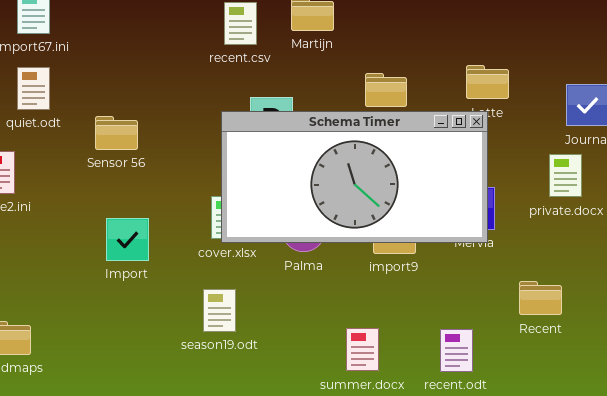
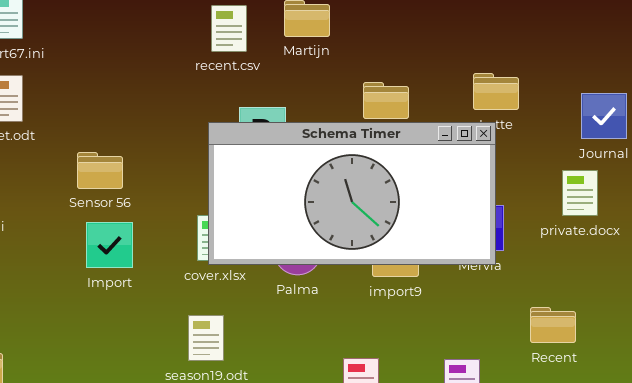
Sensor 56: [95,116,138,150] -> [77,152,123,189], moved
Import: [106,218,149,261] -> [86,222,133,268], moved

